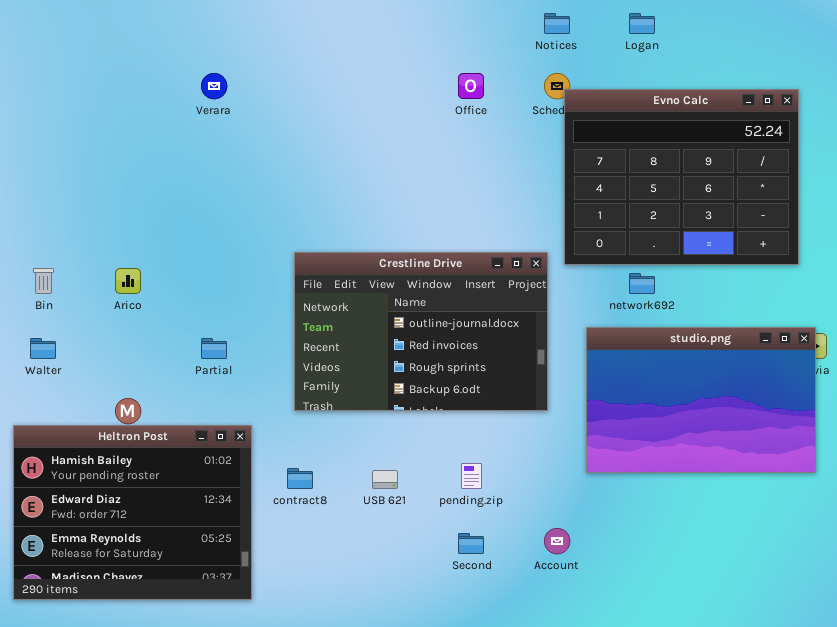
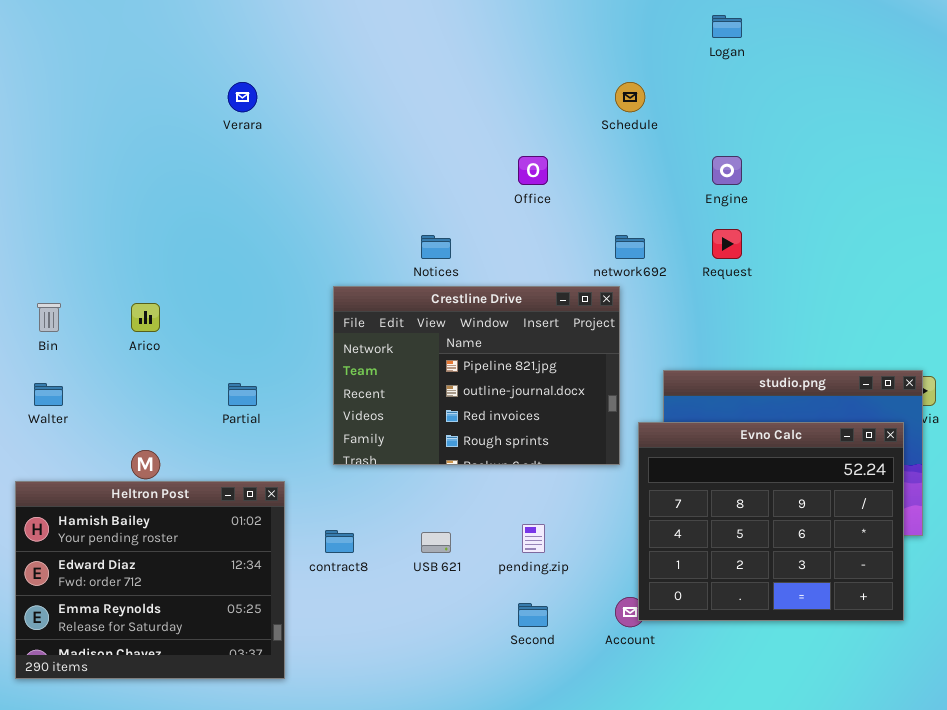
Notices: [544,13,570,34] -> [421,235,451,259], moved
Office: [458,73,484,99] -> [518,156,548,185], moved
Evno Calc: [564,89,799,265] -> [638,422,904,621], moved
Crestline Drive: [294,252,548,411] -> [333,286,620,465], scrolled up 1 row
network692: [629,273,655,294] -> [615,235,645,259], moved

